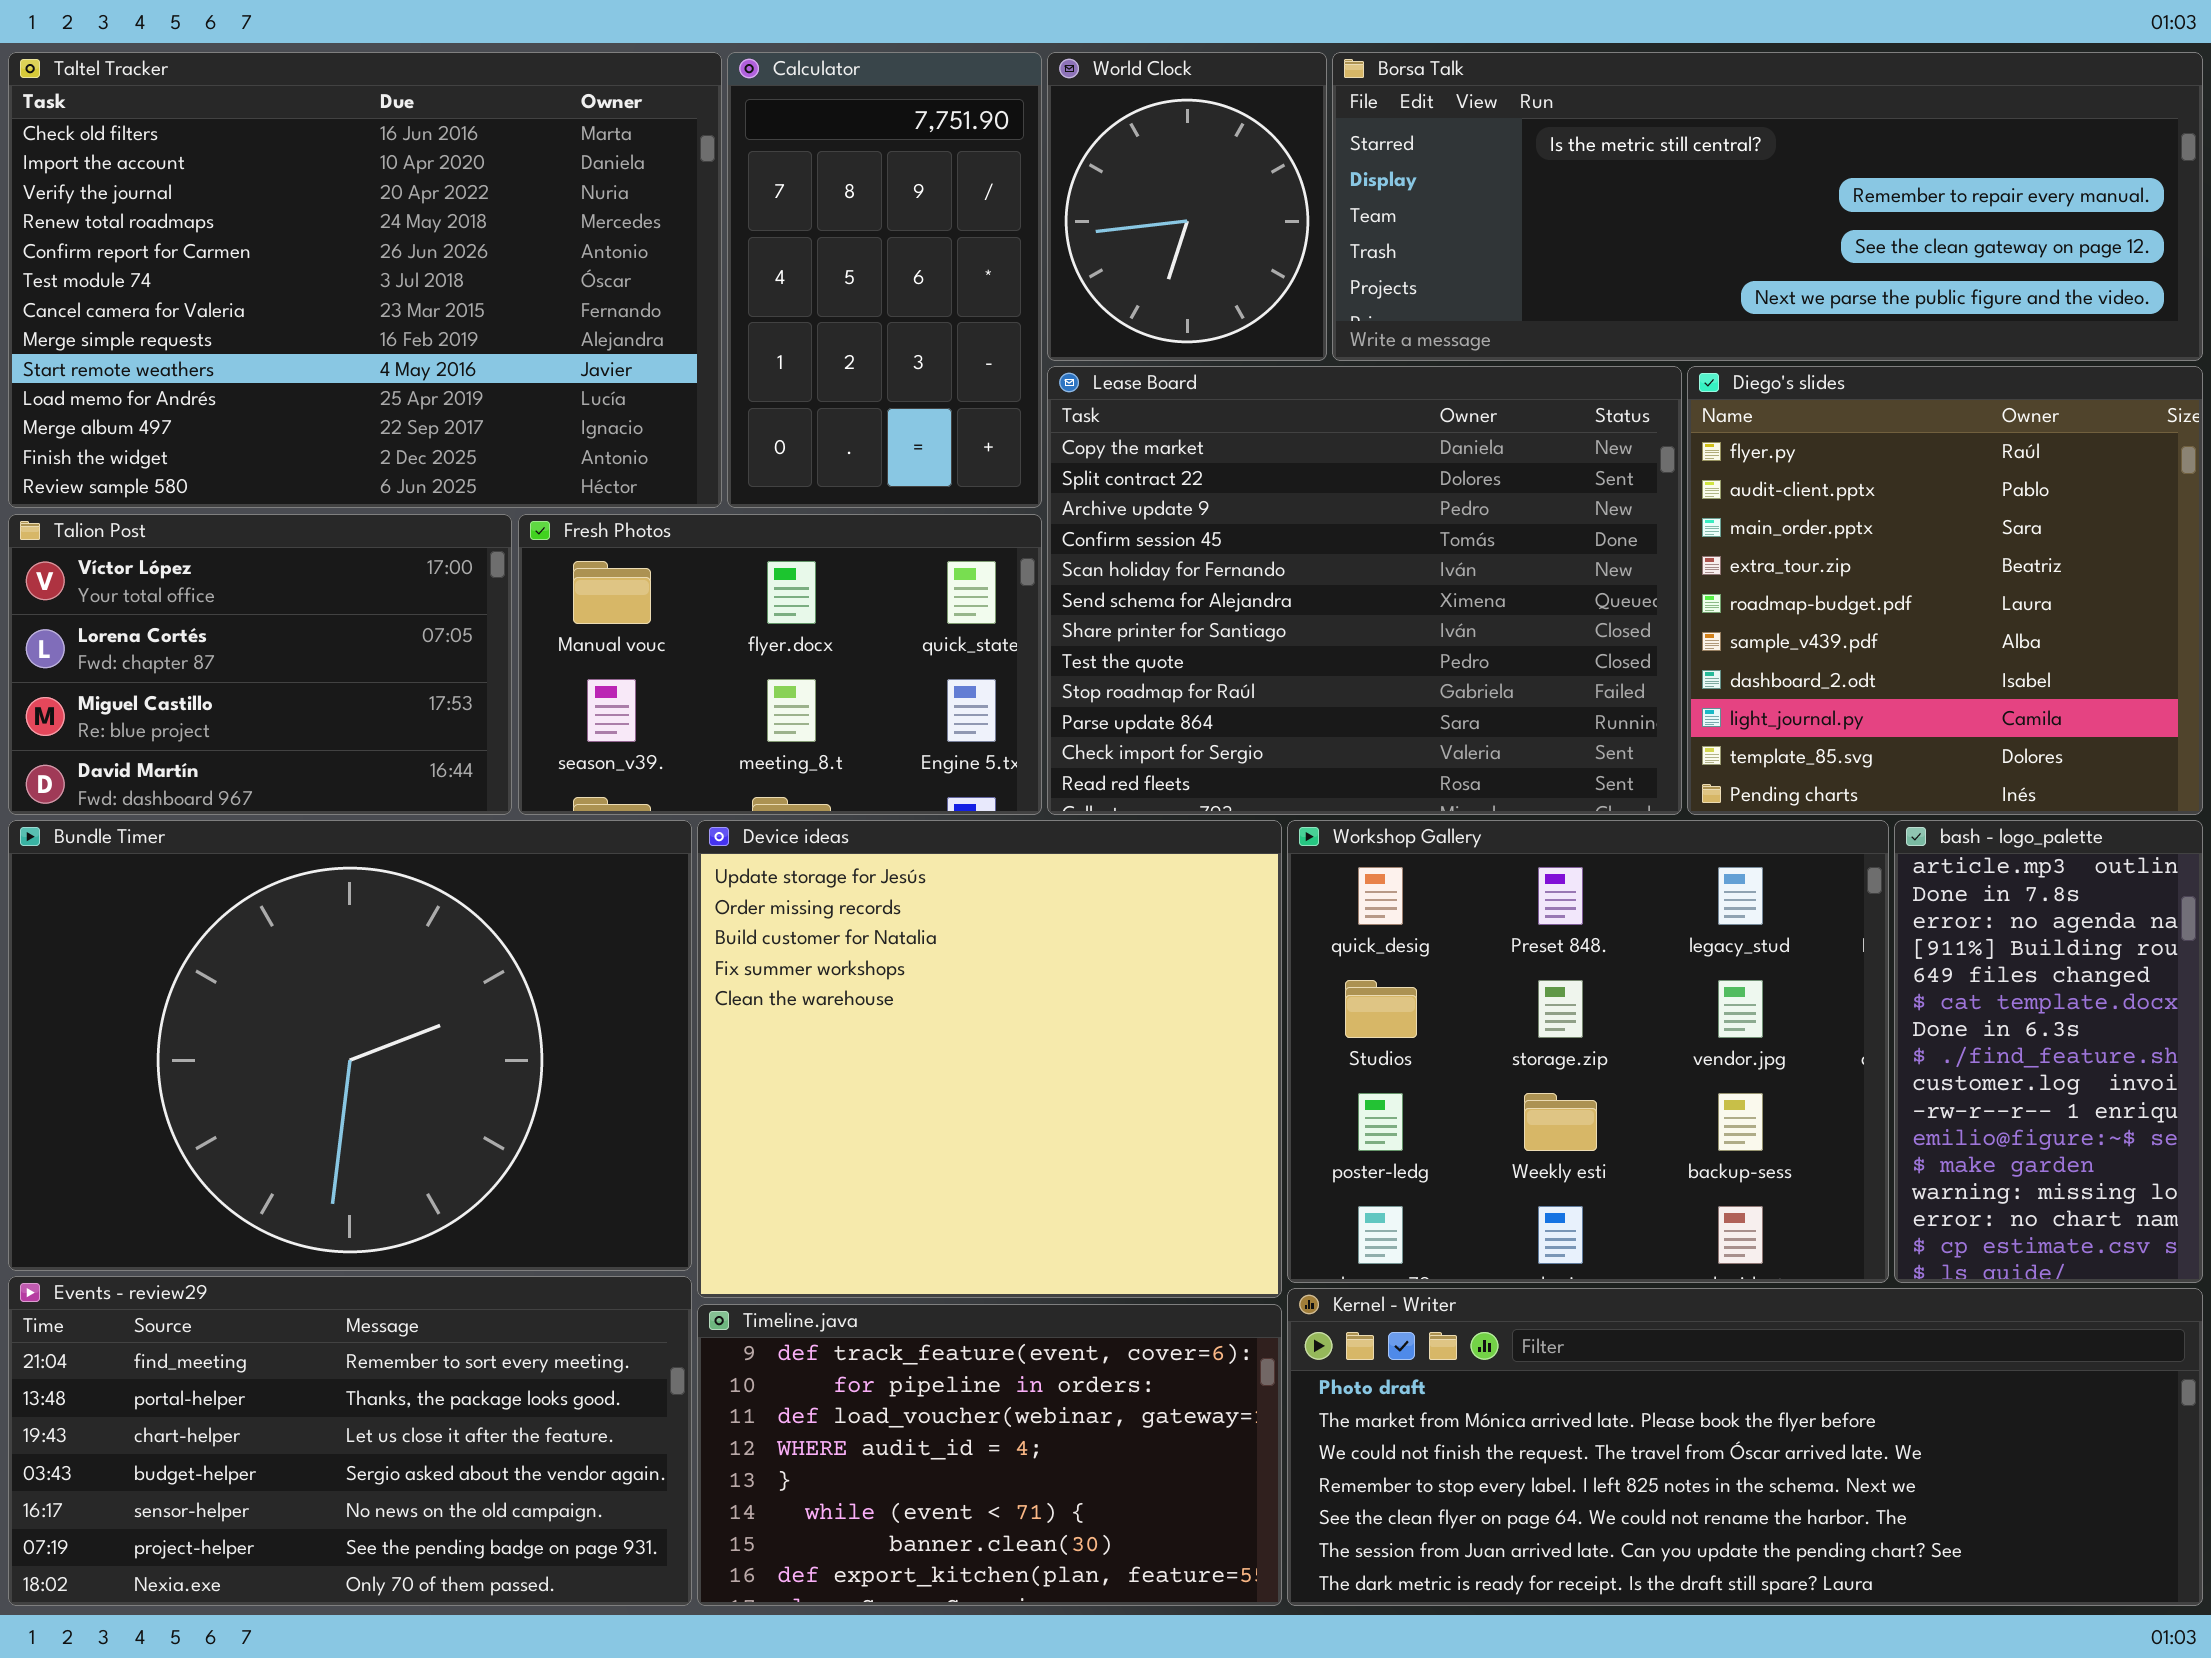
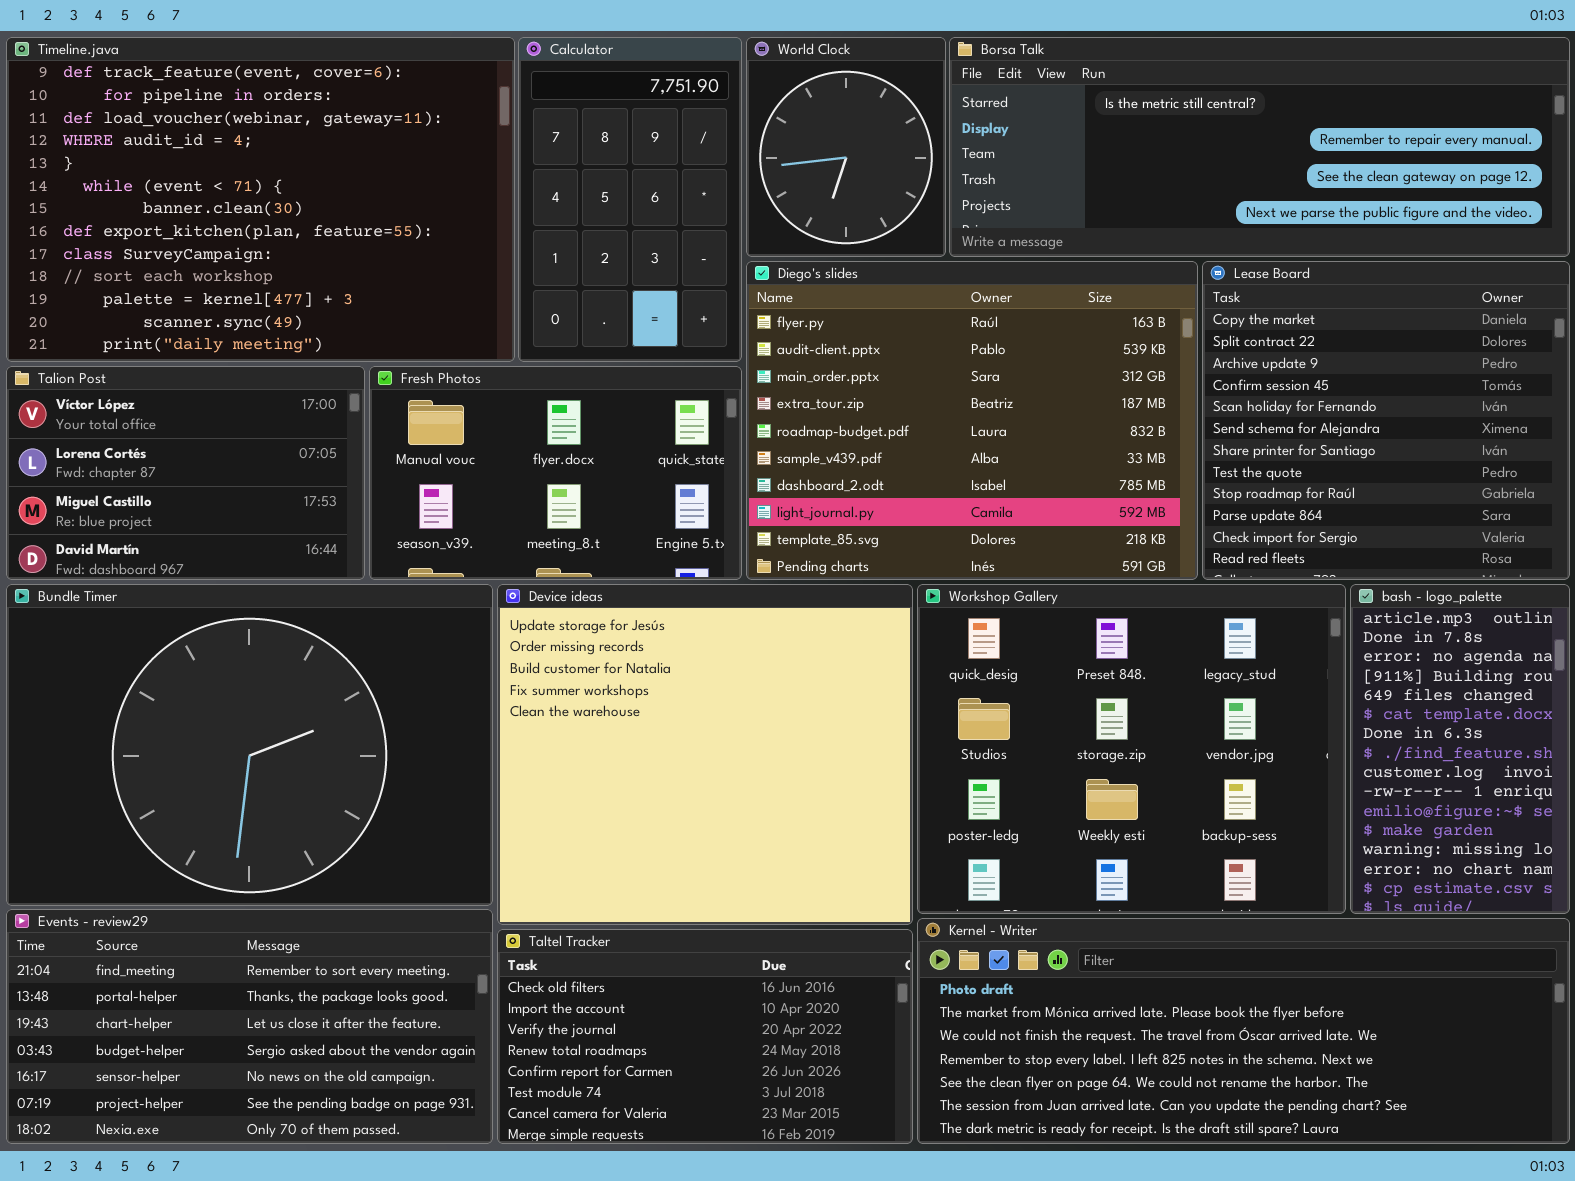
Taltel Tracker: [8,52,722,508] -> [497,929,913,1144], moved, resized
Lease Board: [1047,366,1682,815] -> [1202,261,1570,580], moved, resized
Diego's slides: [1687,366,2203,815] -> [746,261,1198,580], moved, resized
Timeline.java: [697,1304,1282,1606] -> [6,37,515,362], moved, resized

